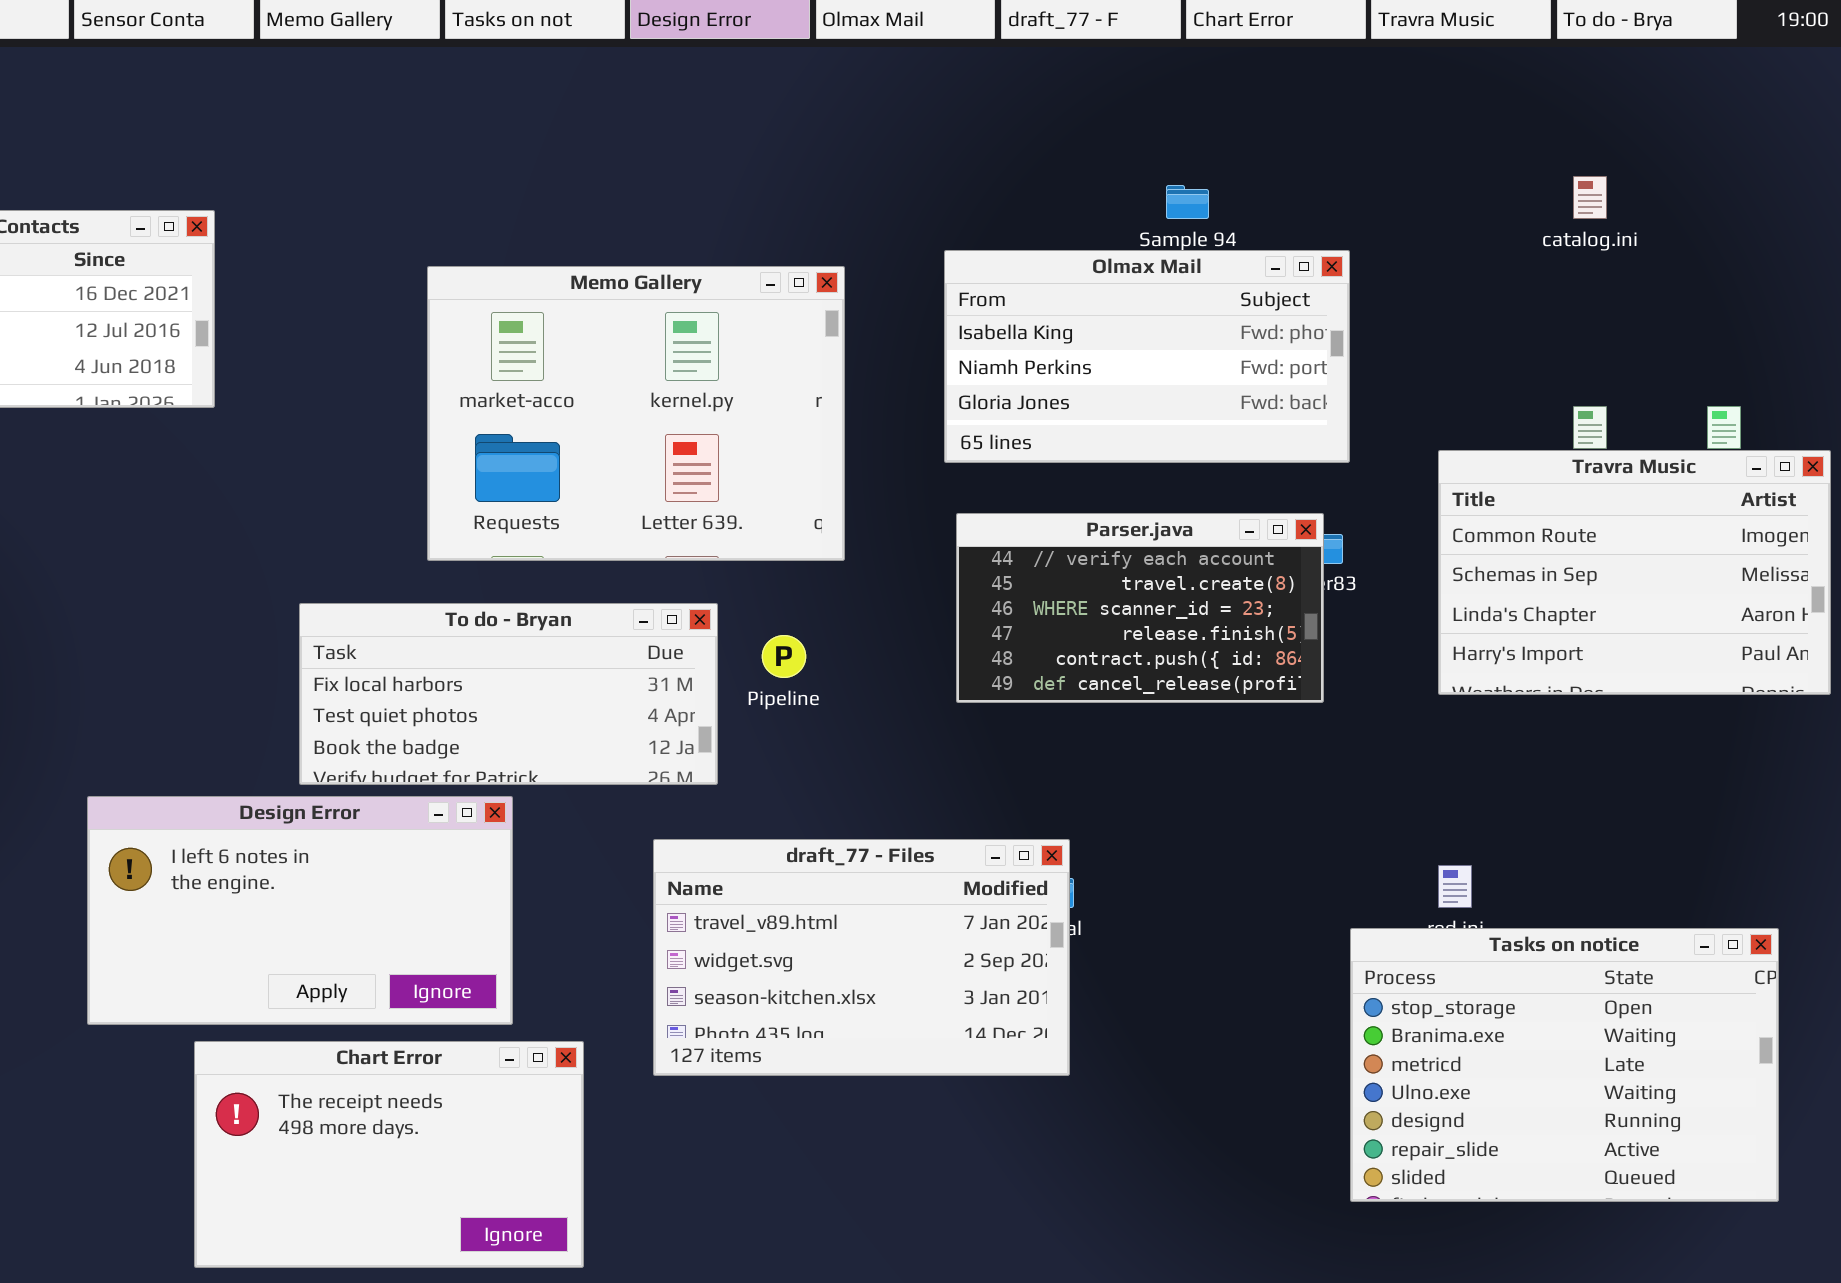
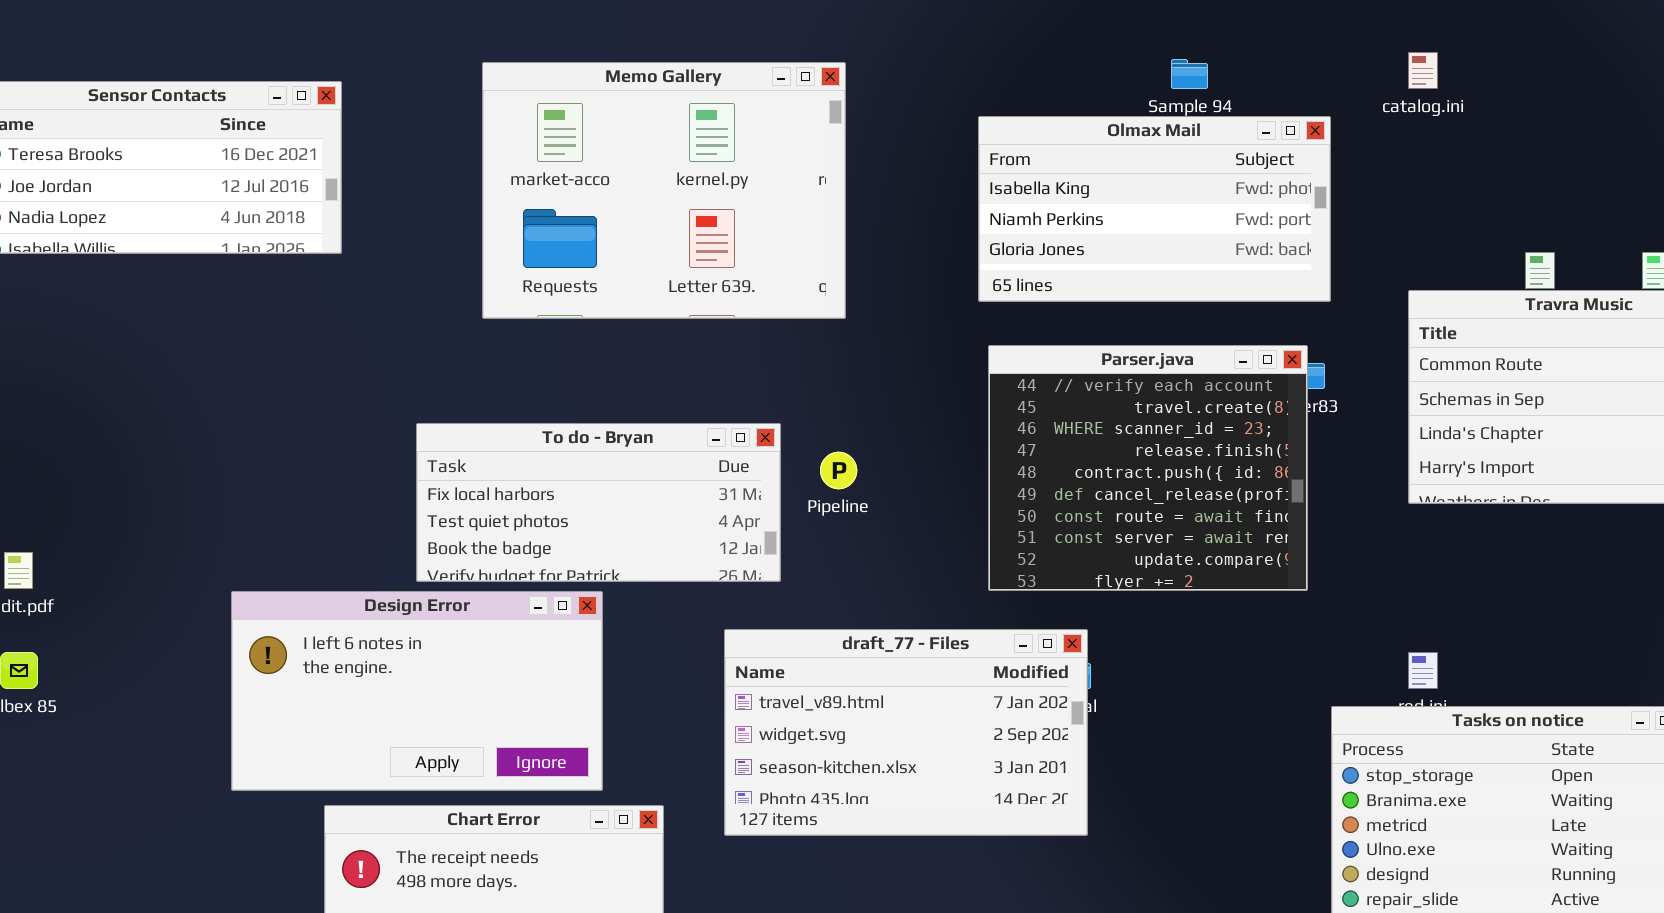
catalog.ini: [1573,176,1607,219] -> [1408,52,1438,89], moved
Memo Gallery: [427,266,845,561] -> [482,62,846,319], moved
Parser.java: [956,513,1324,703] -> [988,345,1308,591], resized

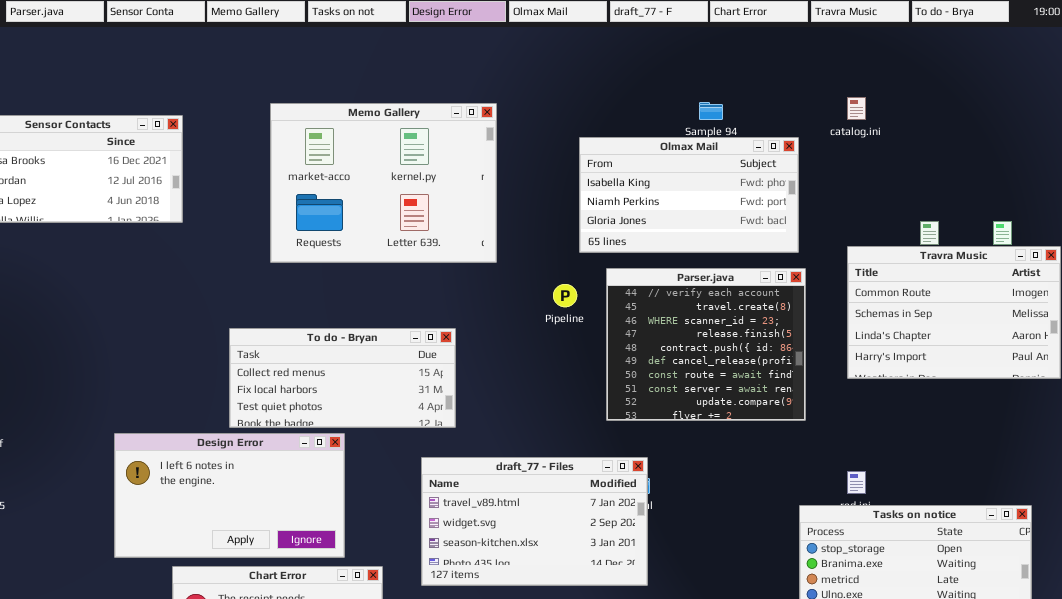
Parser.java: [988,345,1308,591] -> [606,268,806,421], moved
To do - Bryan: [416,423,781,582] -> [229,328,456,428], scrolled up 1 row
Pipeline: [820,452,857,489] -> [553,284,577,307], moved

